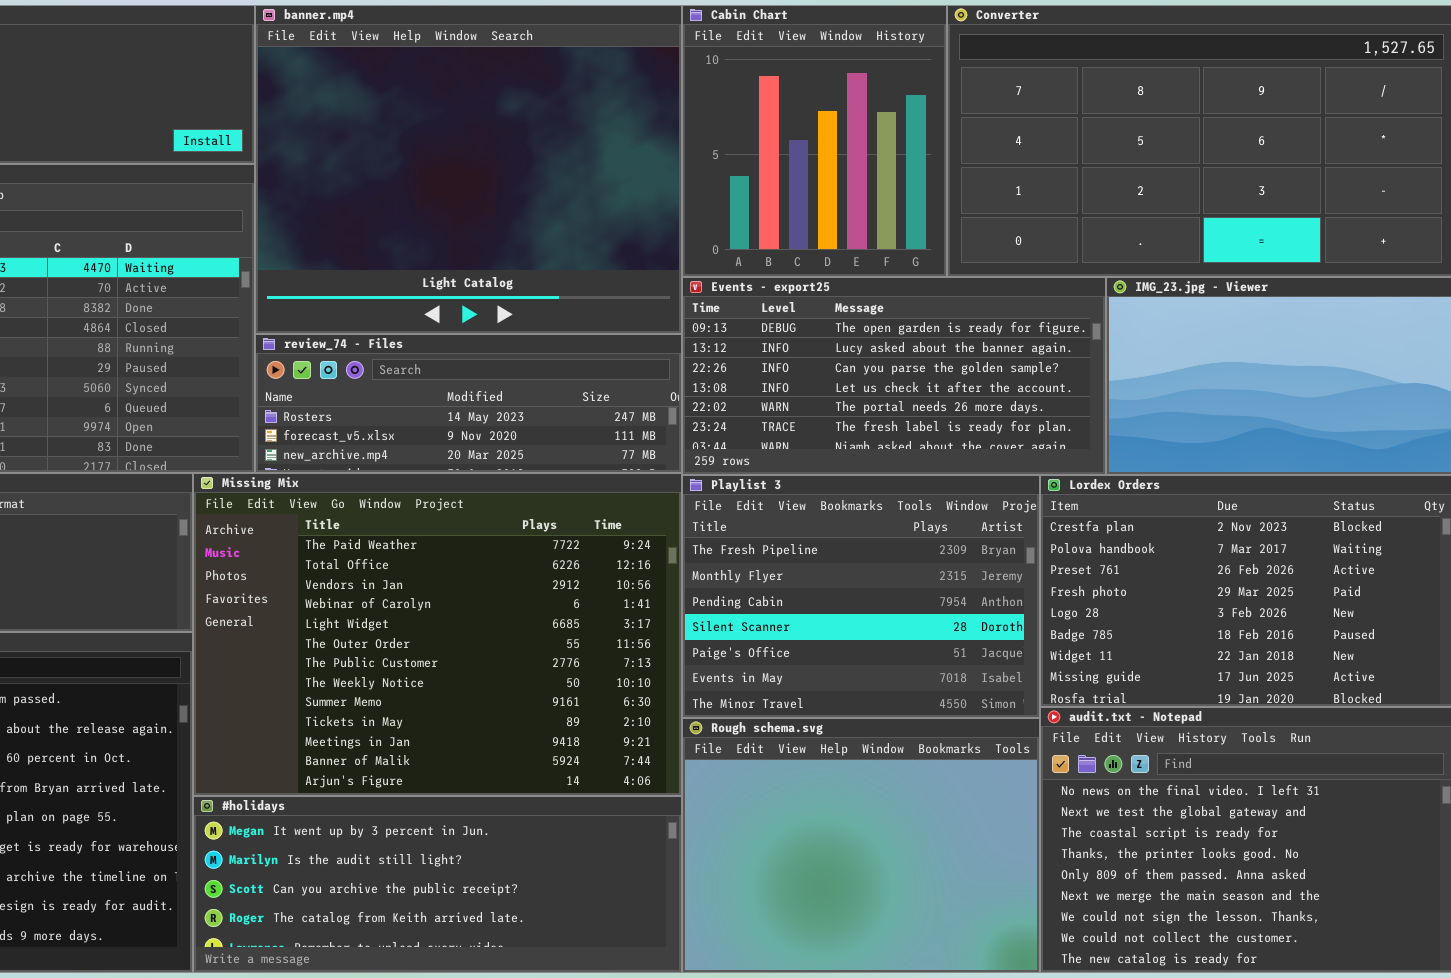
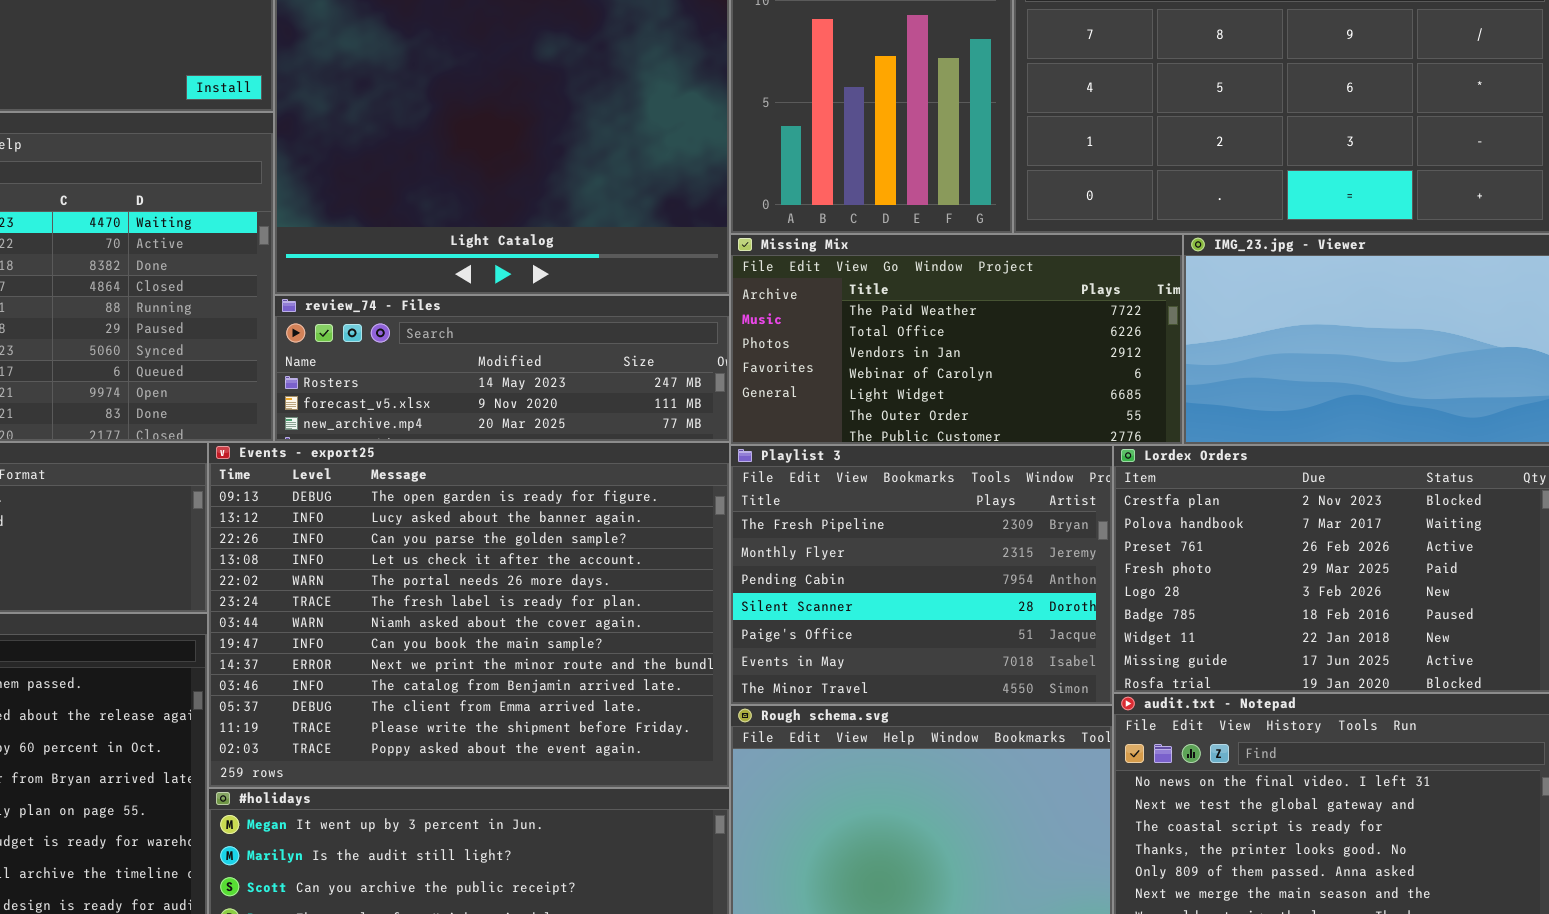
Events - export25: [682,277,1106,475] -> [208,442,730,788], moved, resized
Missing Mix: [193,473,682,796] -> [730,234,1183,445], moved, resized

